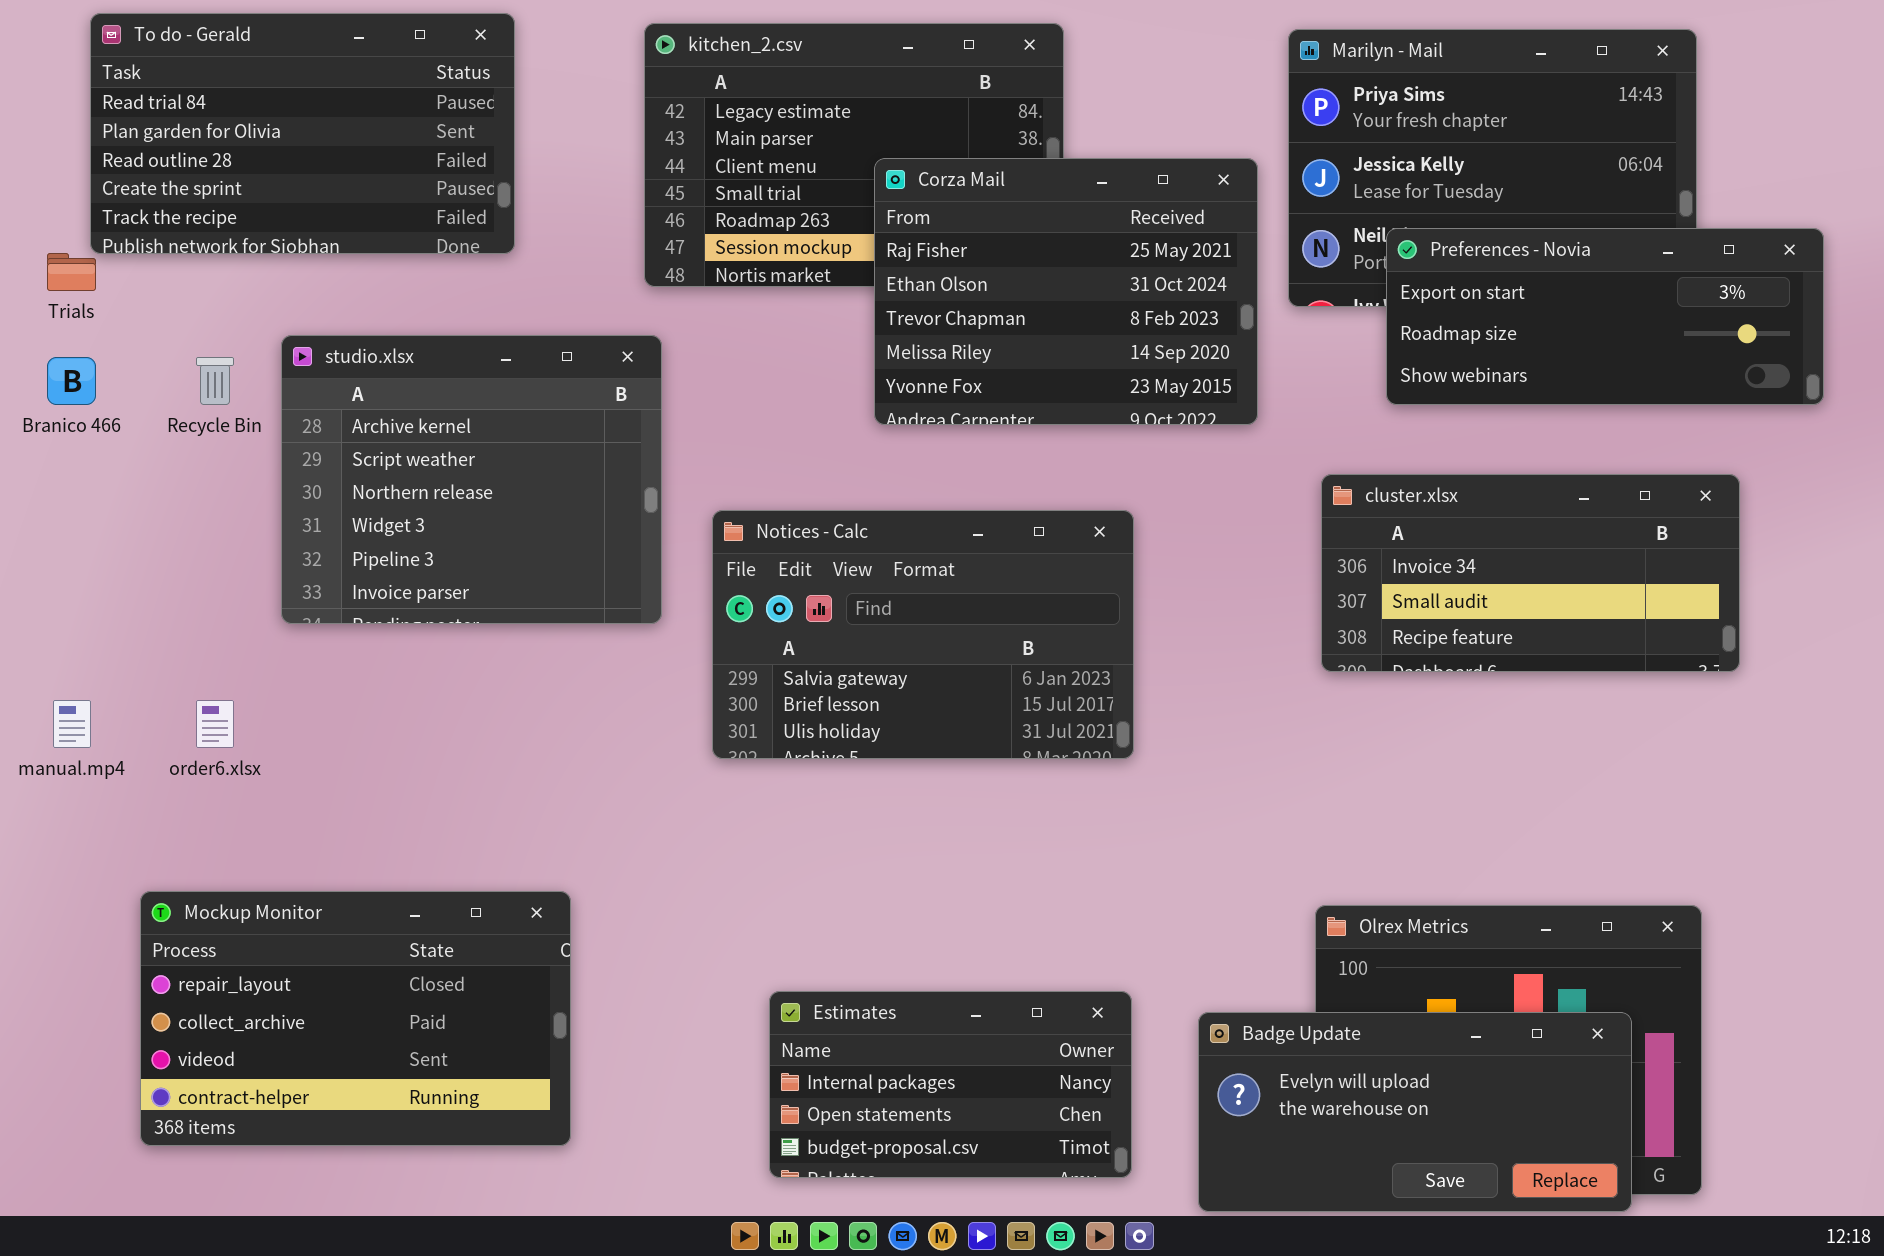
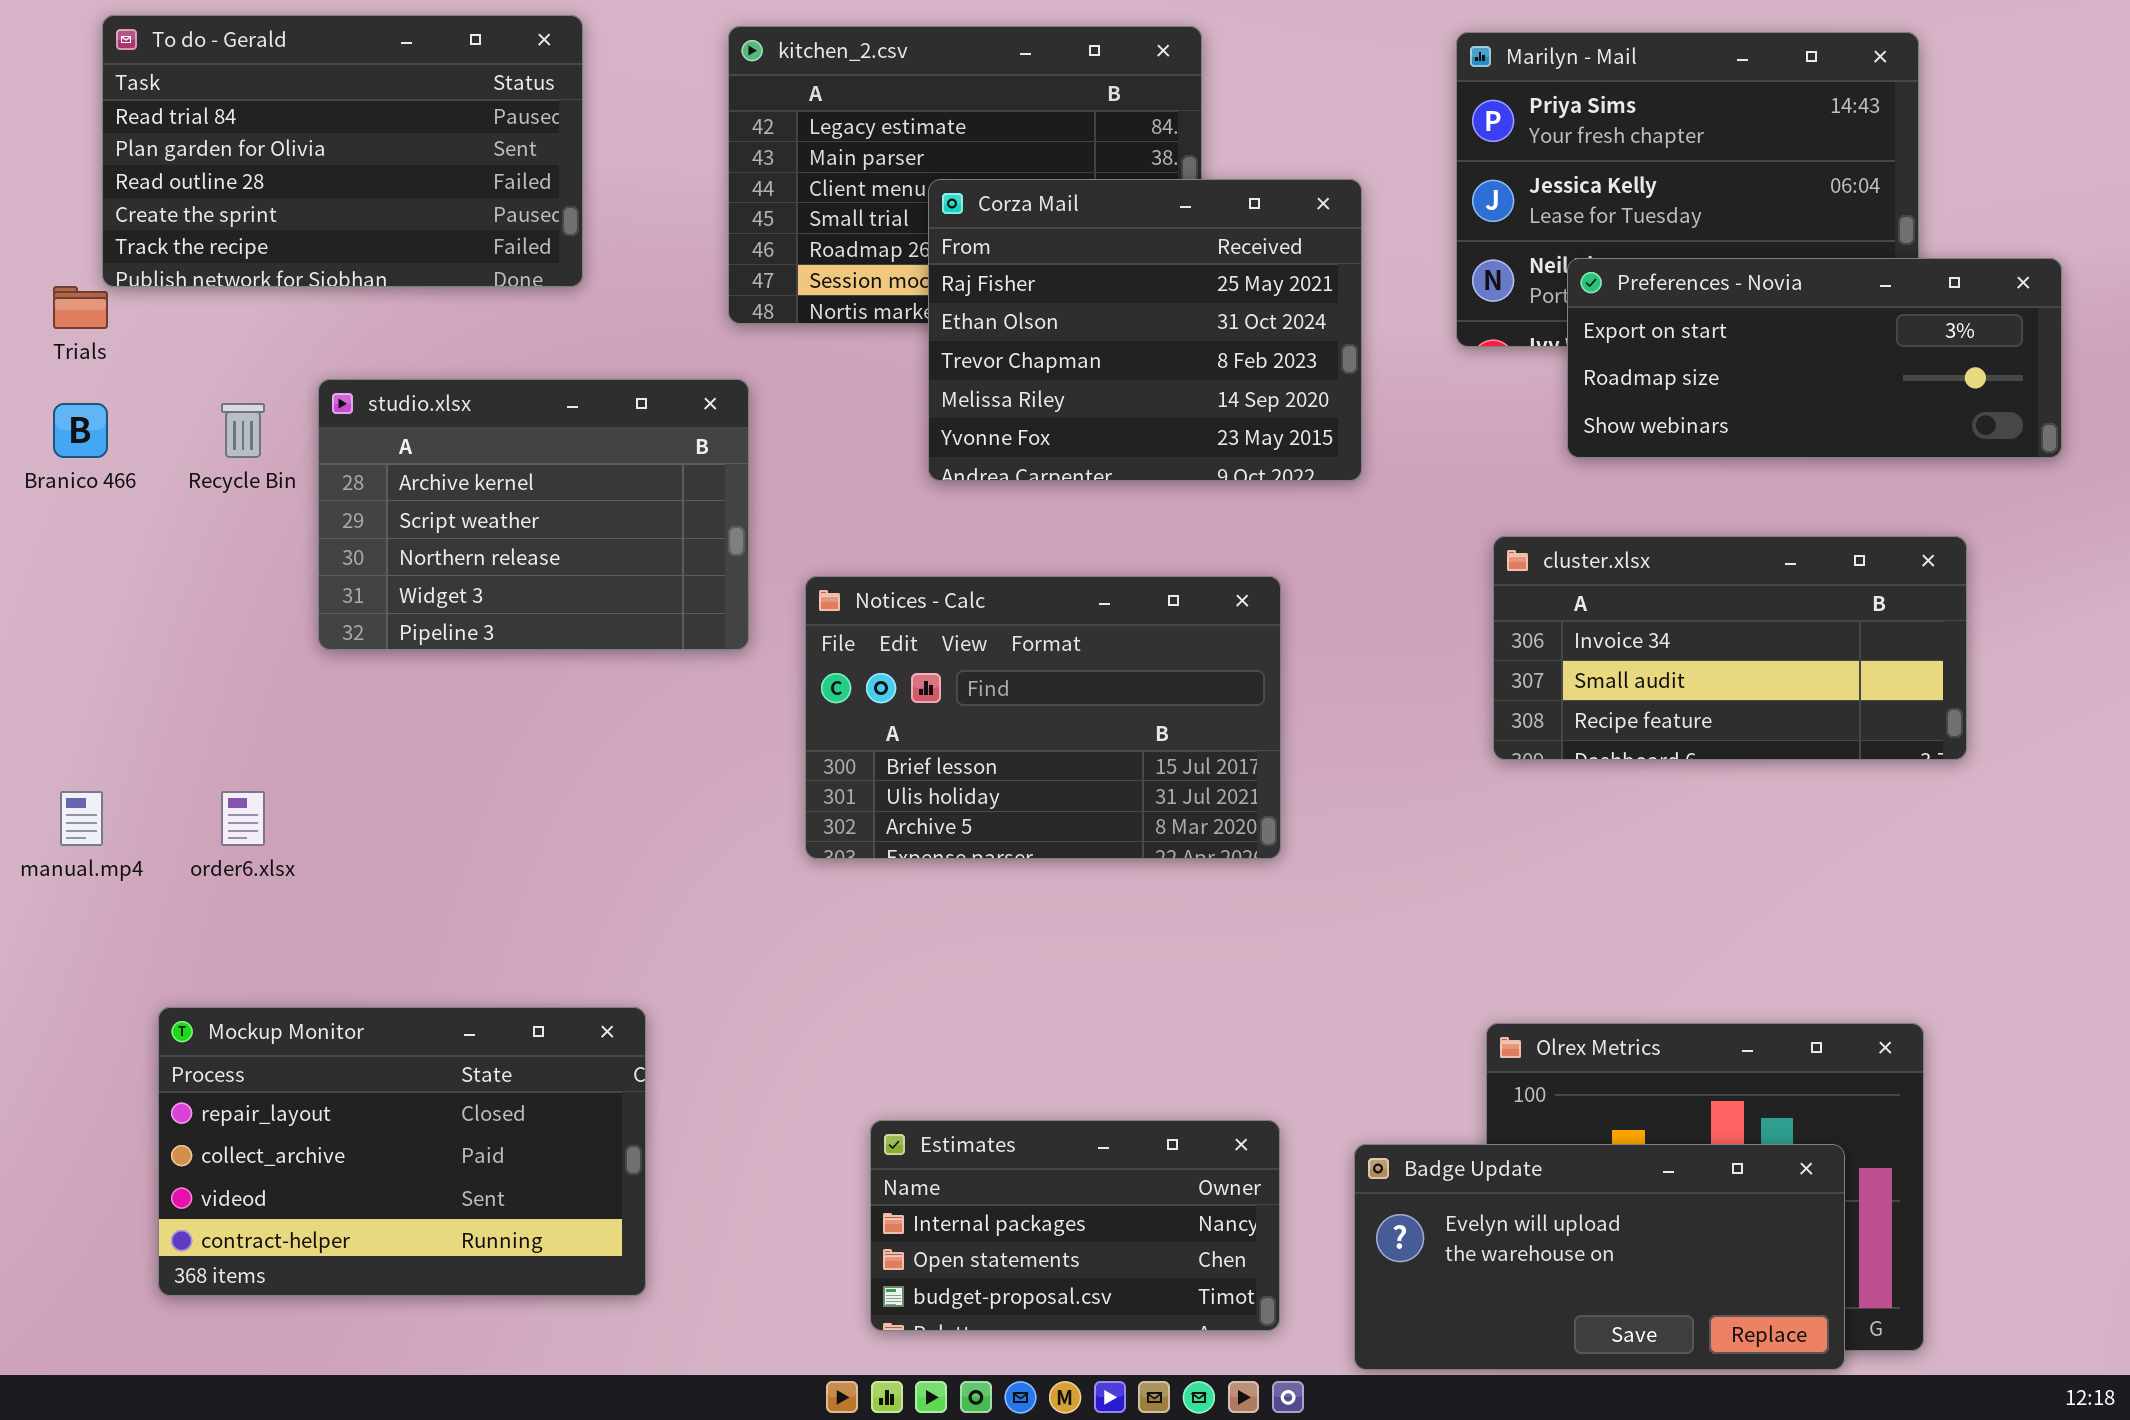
Corza Mail: [874,158,1258,425] -> [928,179,1362,481], moved
studio.xlsx: [281,335,662,624] -> [318,379,749,650], resized
Notices - Calc: [712,510,1134,759] -> [805,576,1281,859], scrolled down 1 row

